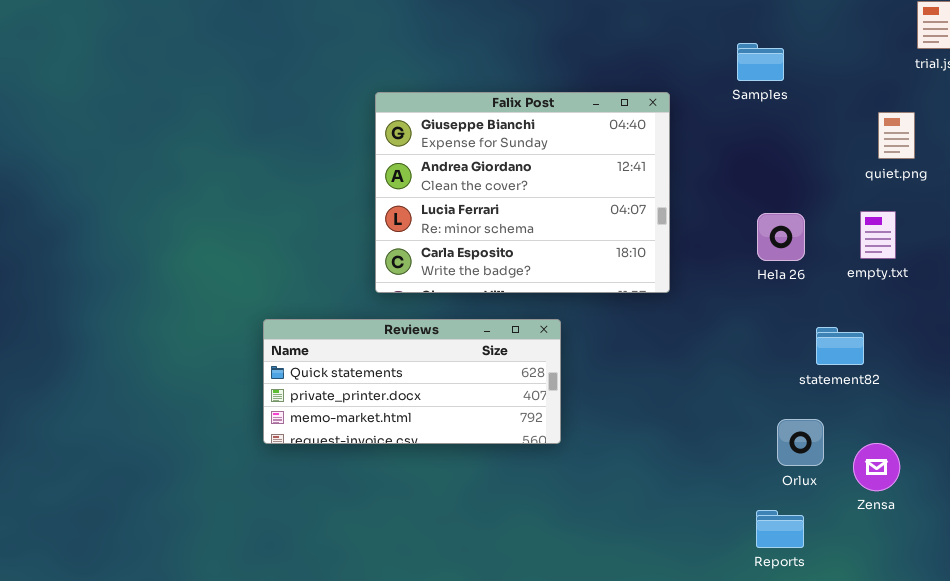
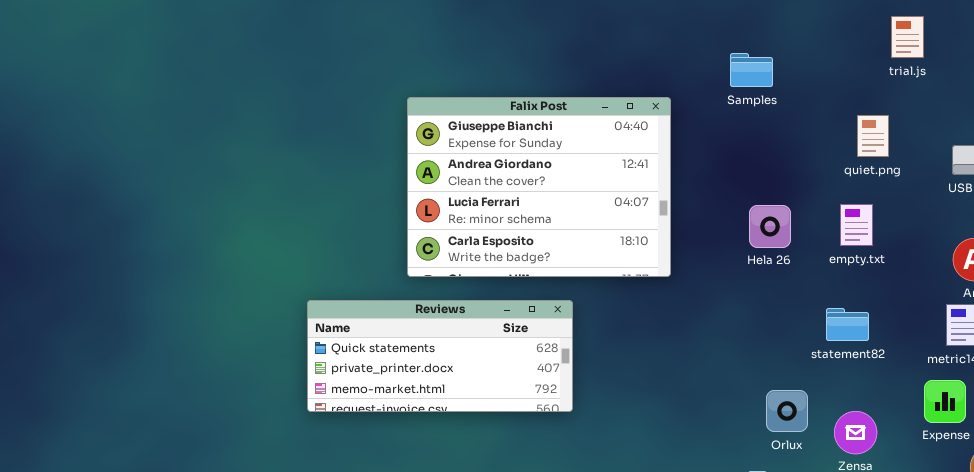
statement82: [816,327,864,365] -> [826,308,869,341], moved

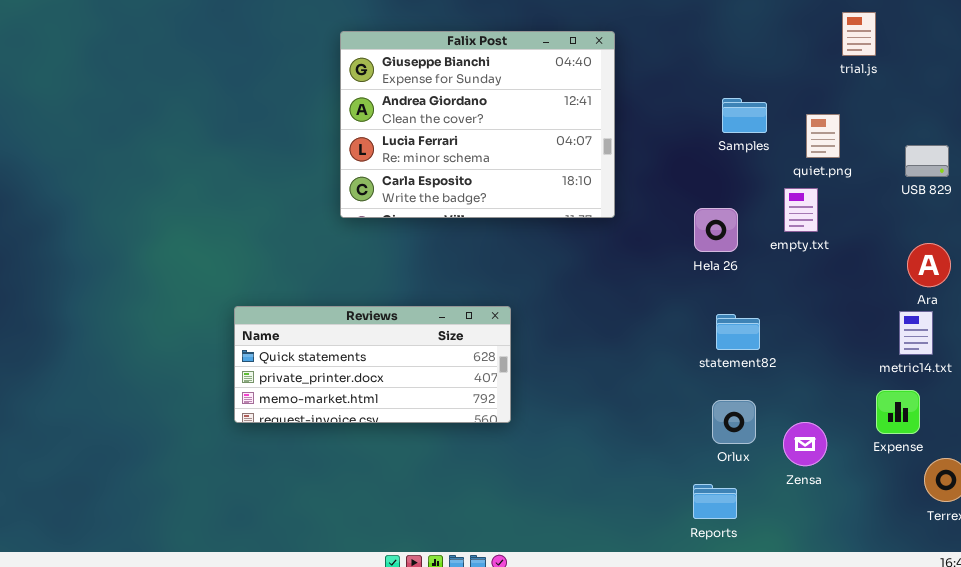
Samples: [730,53,773,87] -> [722,98,767,133], moved
Falix Post: [407,97,671,277] -> [340,31,615,218], moved
empty.txt: [840,204,873,246] -> [784,188,818,232], moved
statement82: [826,308,869,341] -> [716,314,760,350], moved

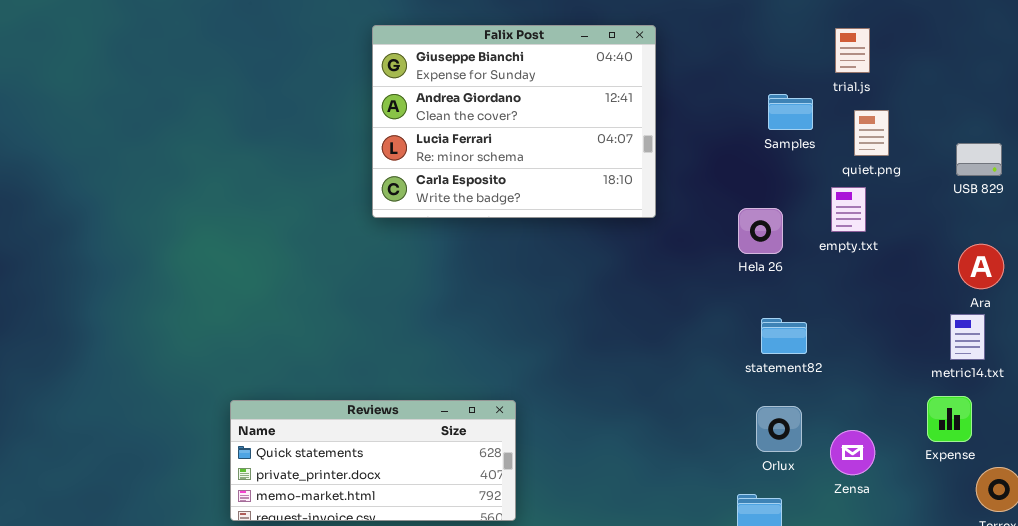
trial.js: [842,12,876,56] -> [835,28,870,73], moved
Reviews: [234,306,511,423] -> [230,400,516,521], moved

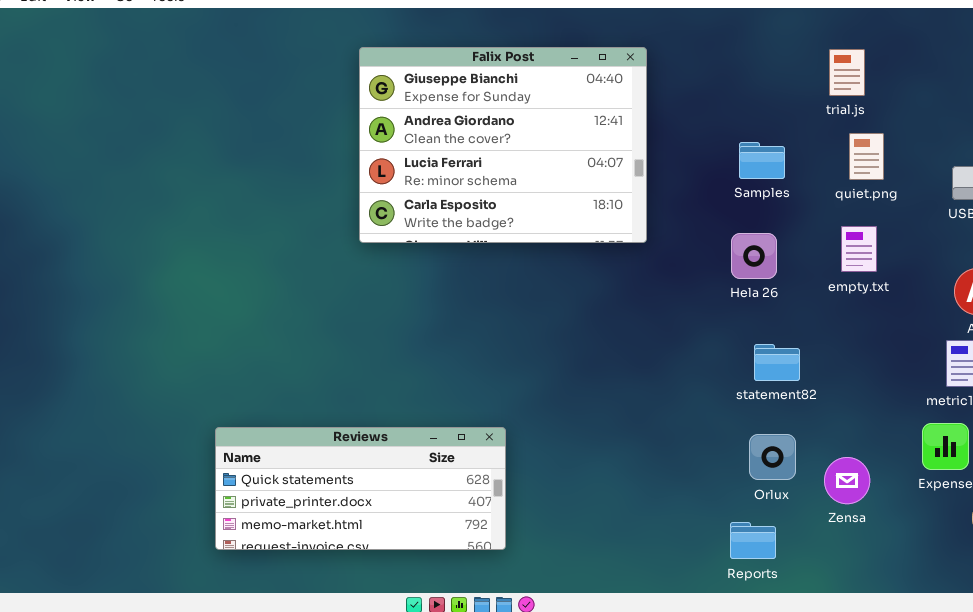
Samples: [768,94,813,130] -> [739,142,785,179], moved
empty.txt: [831,187,866,232] -> [841,226,877,272], moved

